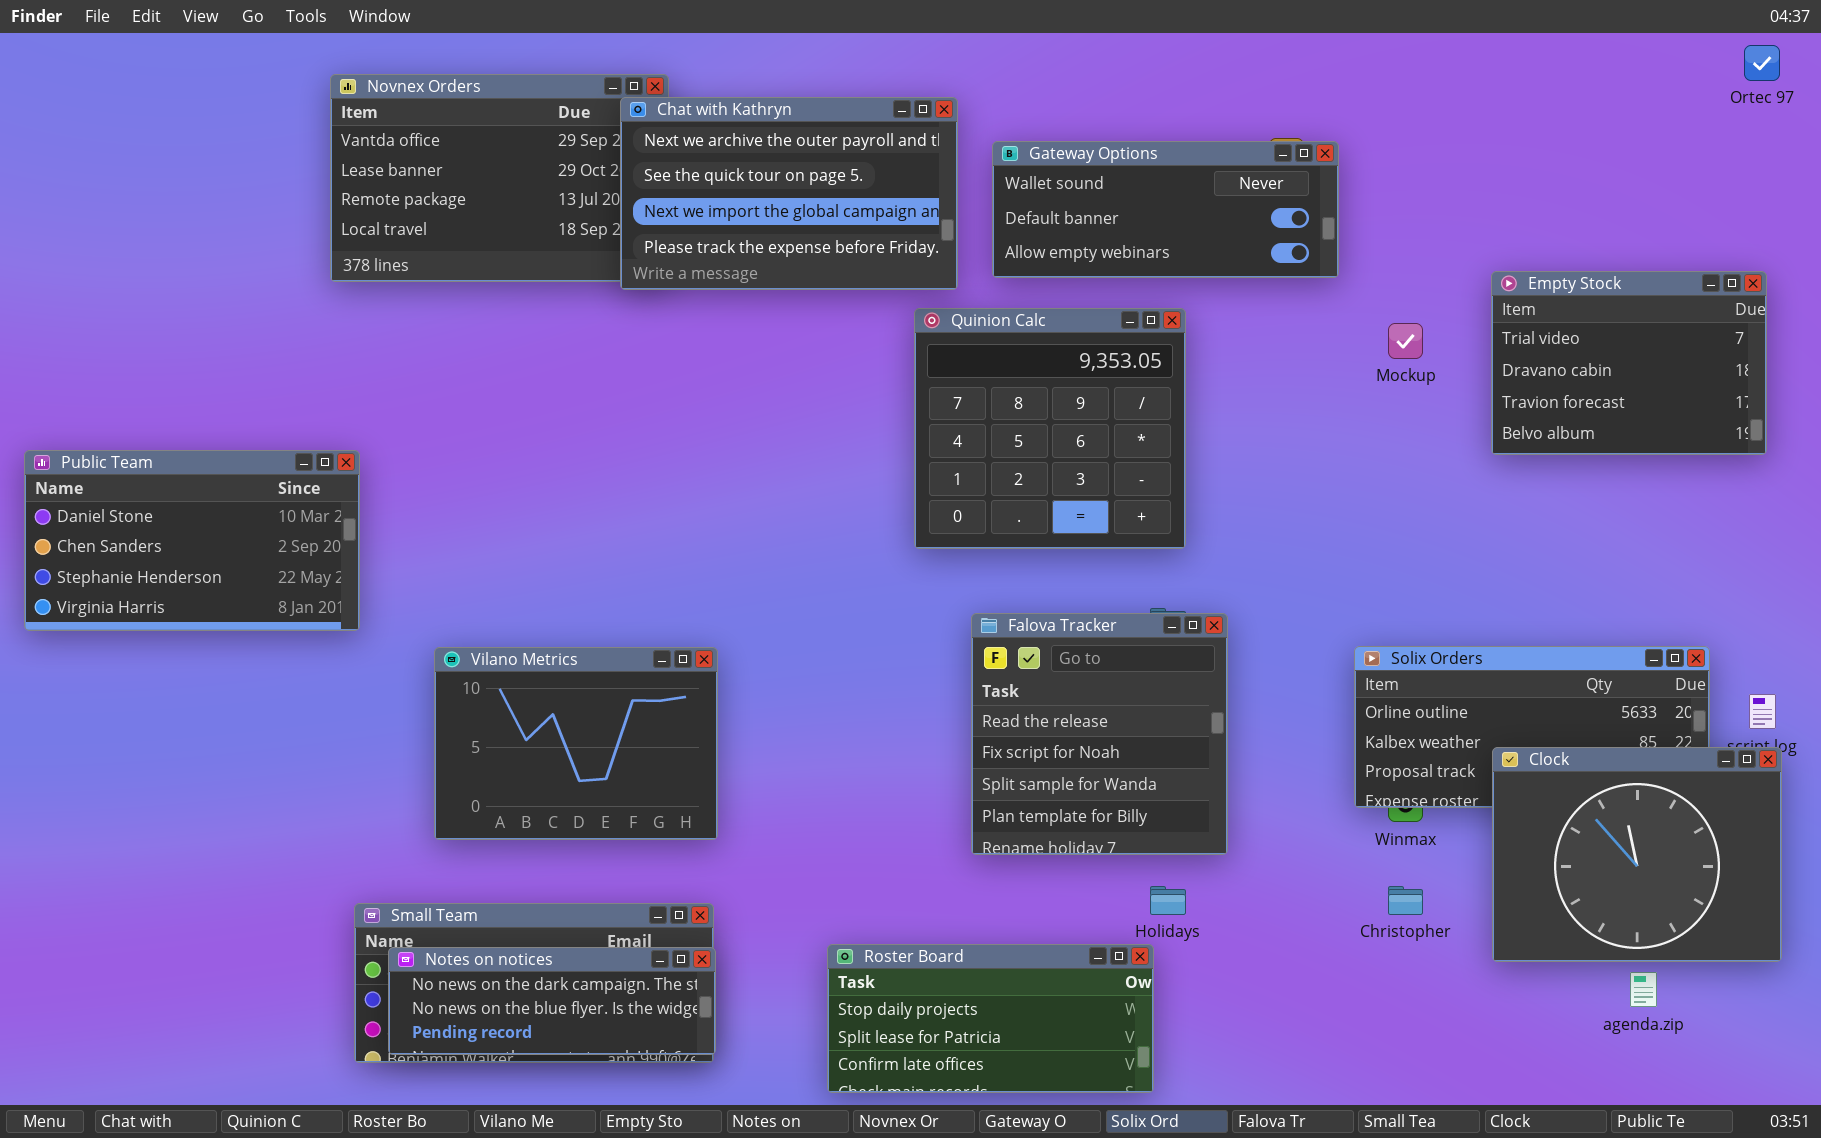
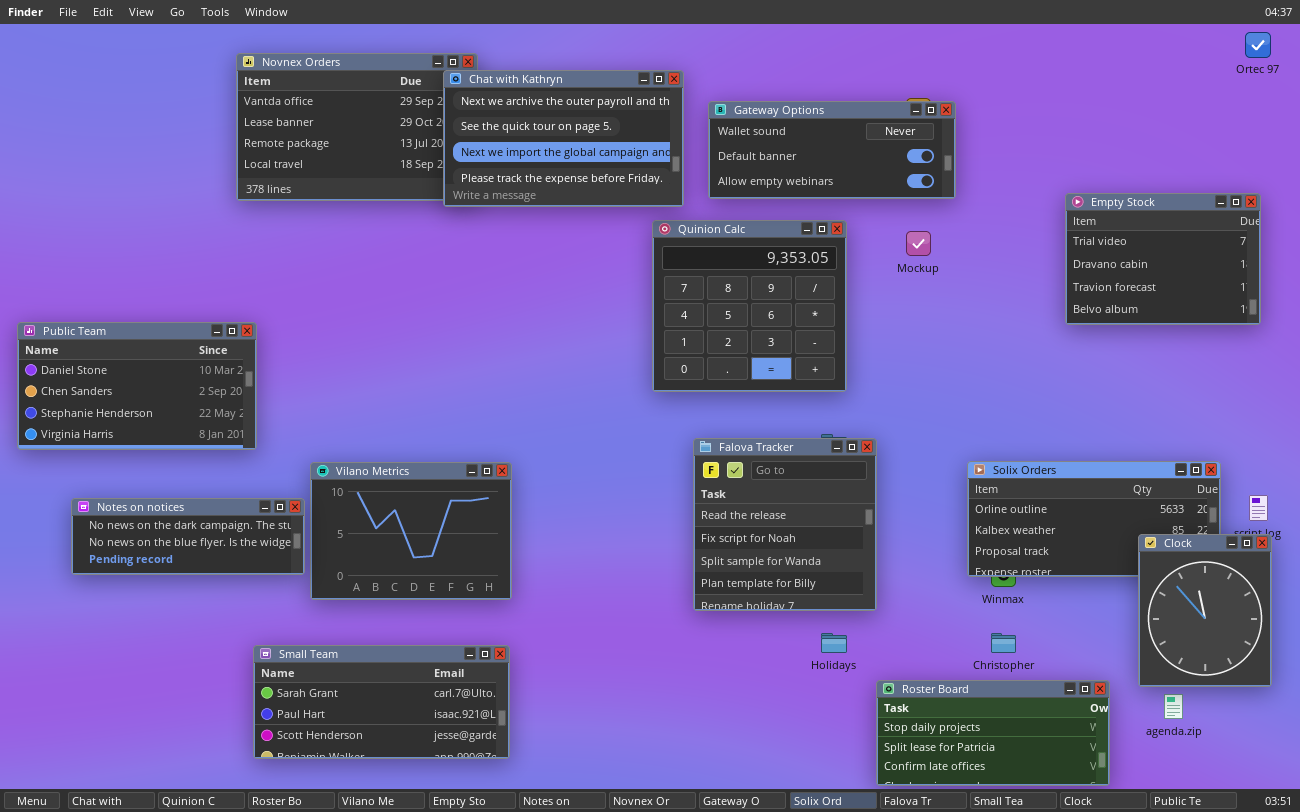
Mockup: [1388,323,1423,359] -> [906,231,931,256], moved
Clock: [1492,747,1782,962] -> [1138,534,1272,687], resized
Roster Board: [827,944,1154,1093] -> [876,680,1110,786], moved
Notes on notices: [388,947,716,1055] -> [71,498,305,575], moved

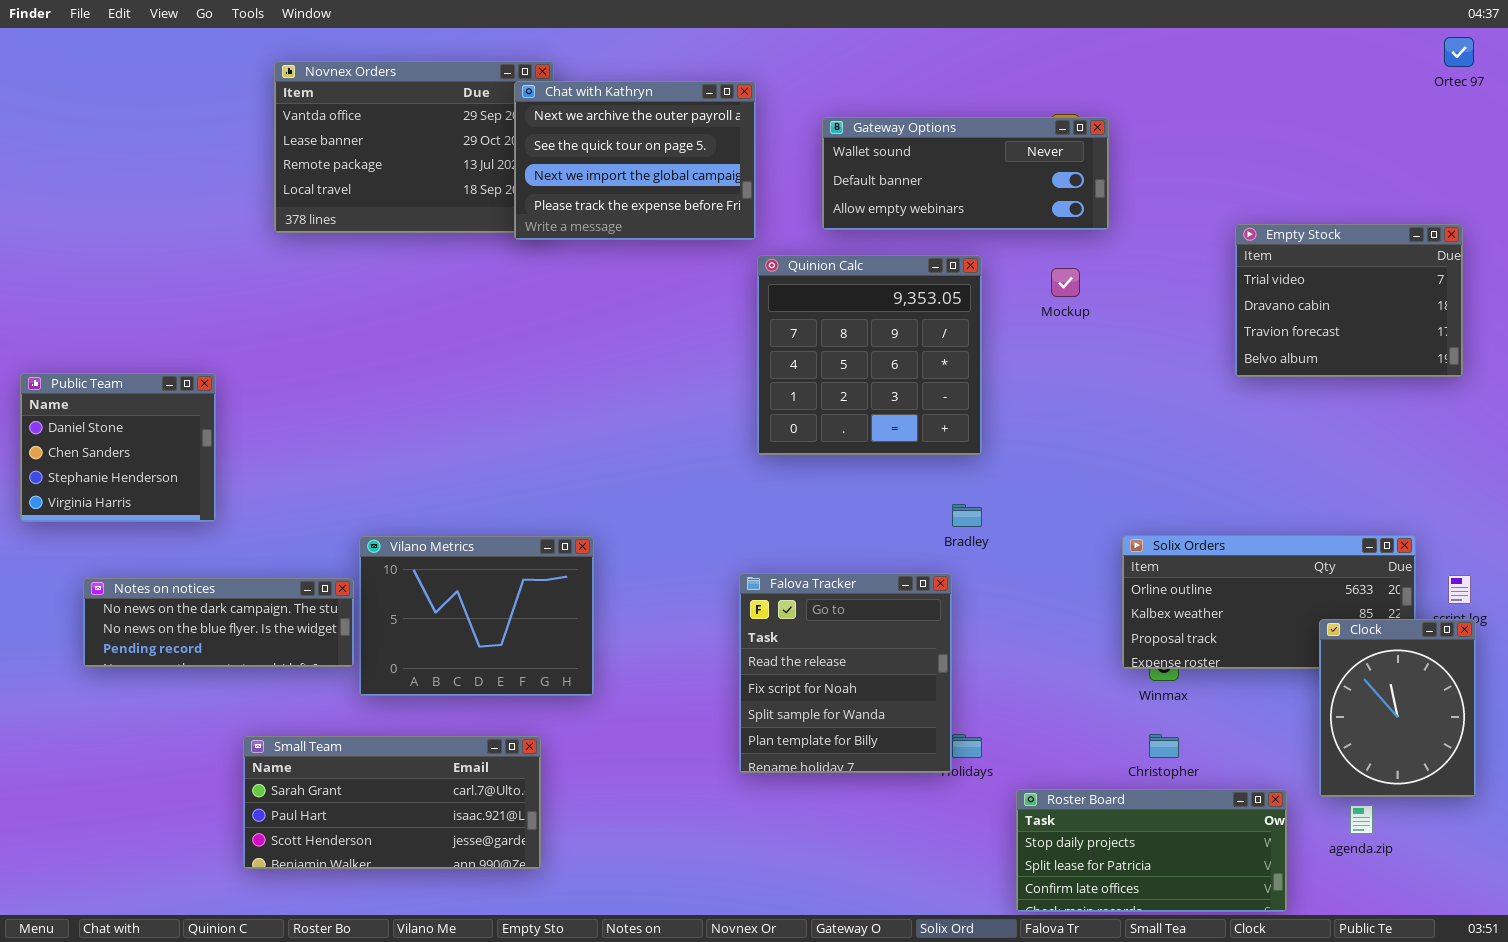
Chat with Kathryn: [443,70,684,207] -> [514,81,756,240], resized
Public Team: [17,322,257,450] -> [20,373,216,522], resized
Falova Tracker: [693,438,877,611] -> [739,573,952,773], moved
Small Team: [253,645,510,759] -> [243,736,541,869], moved

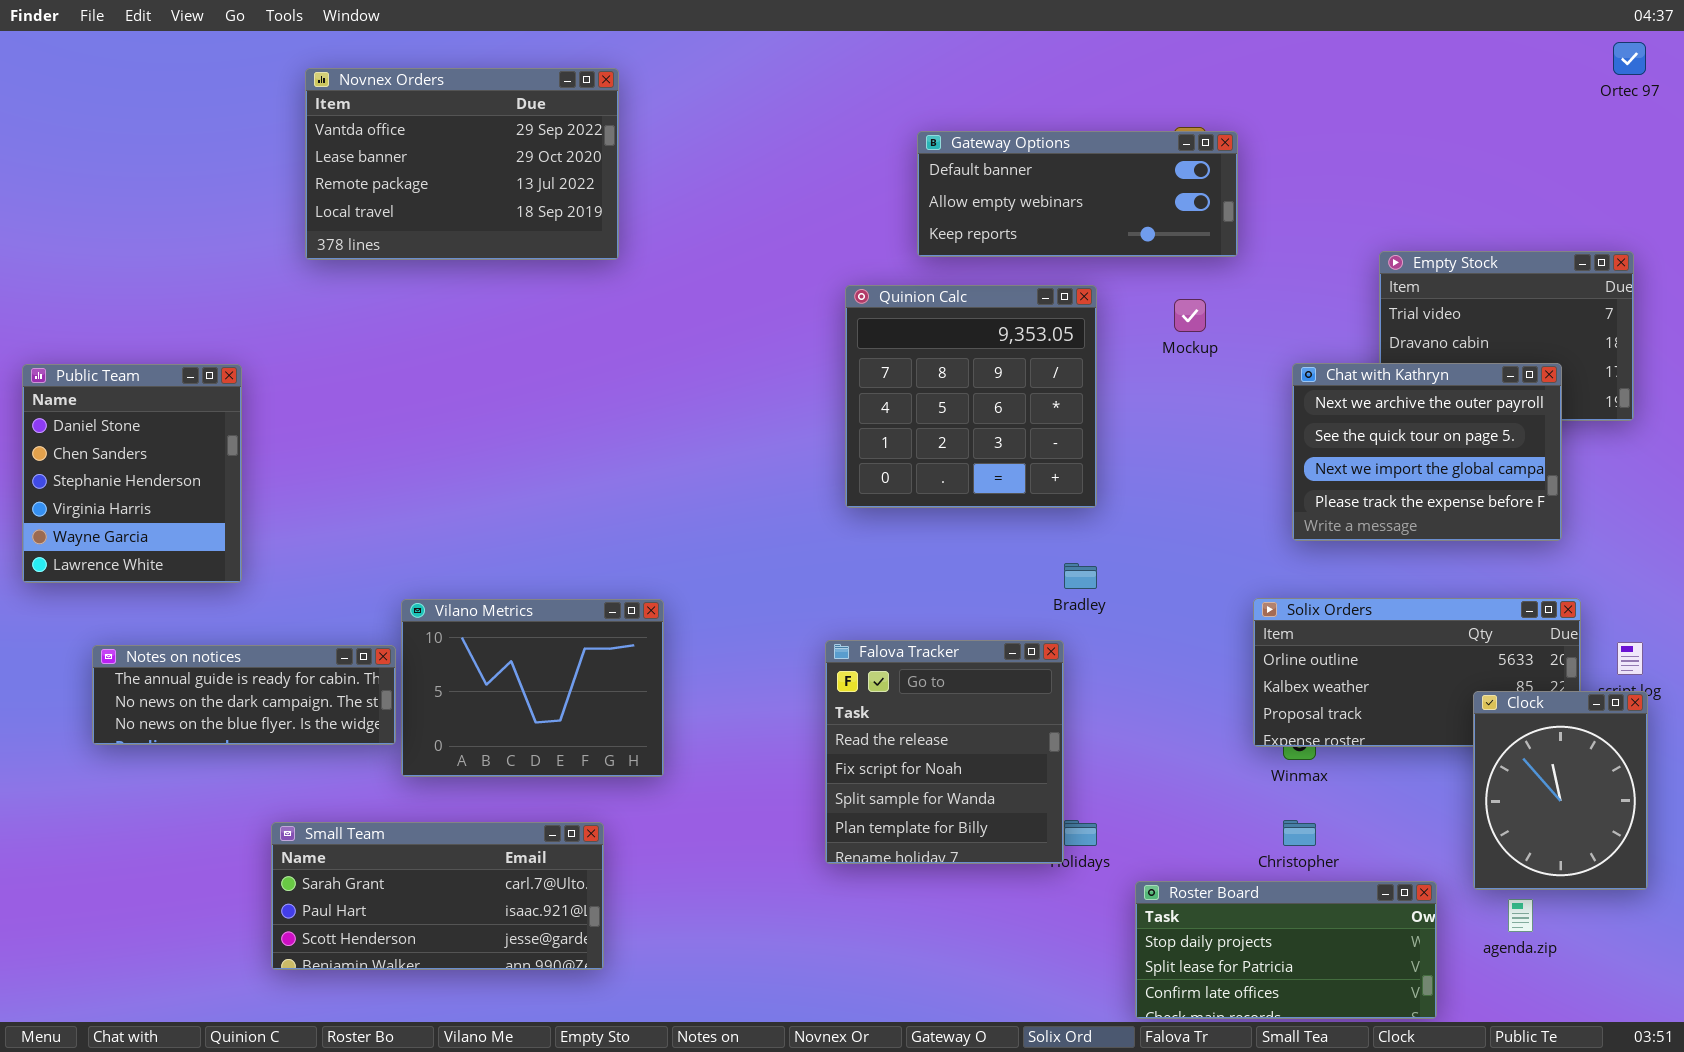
Chat with Kathryn: [514,81,756,240] -> [1292,363,1562,541], moved
Gateway Options: [822,117,1109,230] -> [917,131,1238,257], scrolled down 1 row
Public Team: [20,373,216,522] -> [22,364,242,583], resized
Notes on notices: [83,578,354,667] -> [92,645,396,745], scrolled up 1 row

